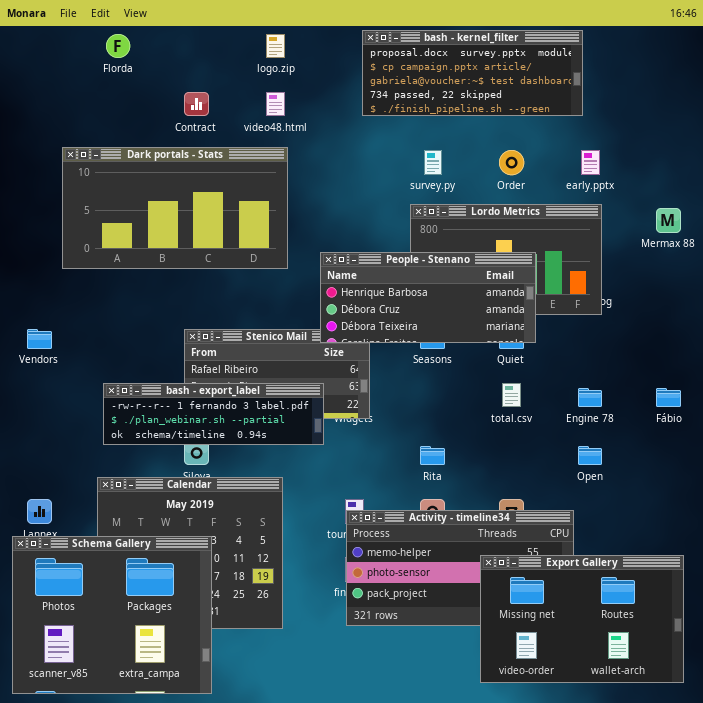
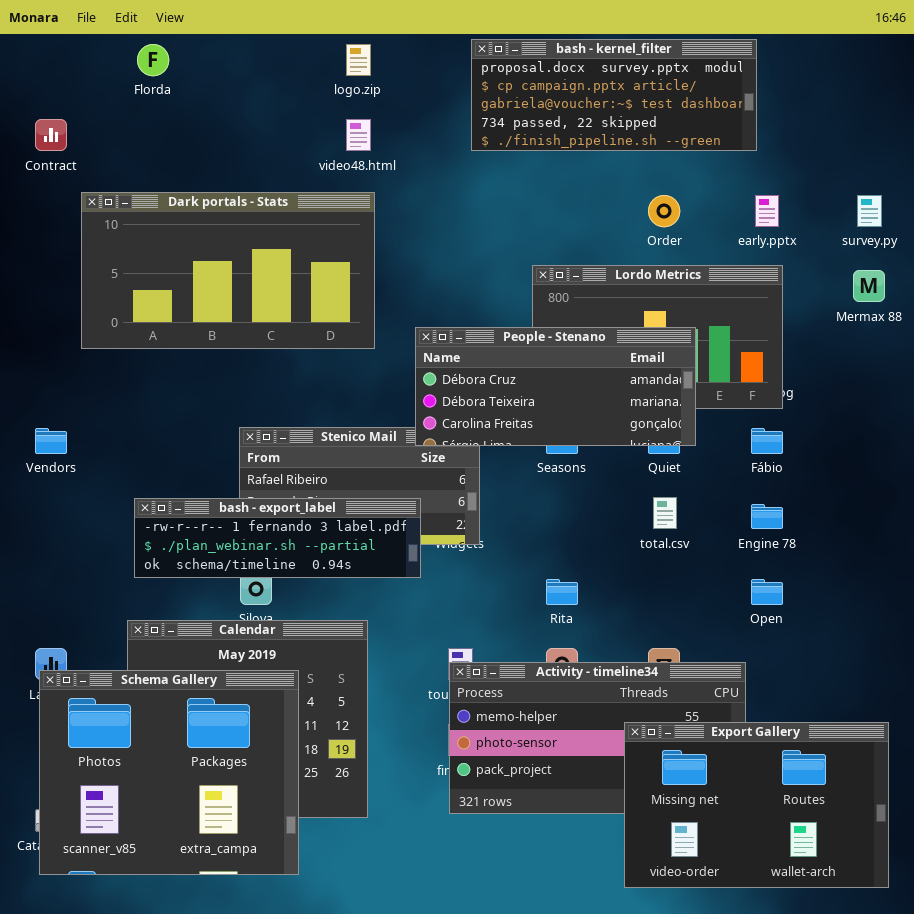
Contract: [184,92,209,116] -> [35,119,67,151], moved
survey.py: [424,150,442,175] -> [857,195,882,227], moved
People - Stenano: [320,252,536,343] -> [415,327,696,446], scrolled down 1 row
Fábio: [656,388,681,407] -> [751,428,783,454], moved
Schema Gallery: [12,536,212,694] -> [39,670,299,875], moved

